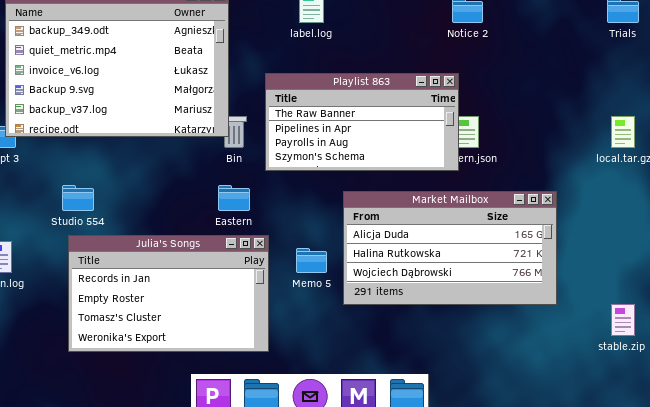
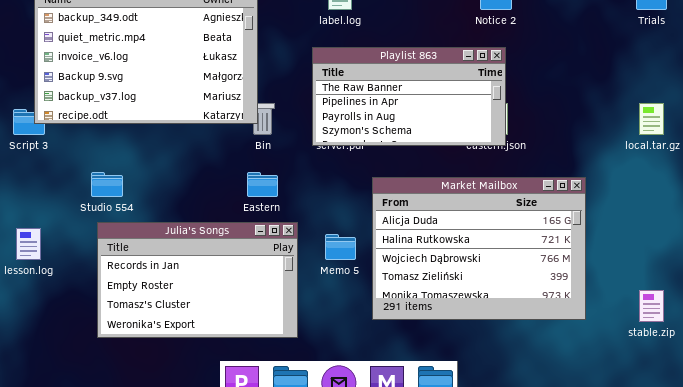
Playlist 863: [265,73,459,171] -> [312,47,506,146], moved
Market Mailbox: [343,191,557,305] -> [372,177,586,320], resized

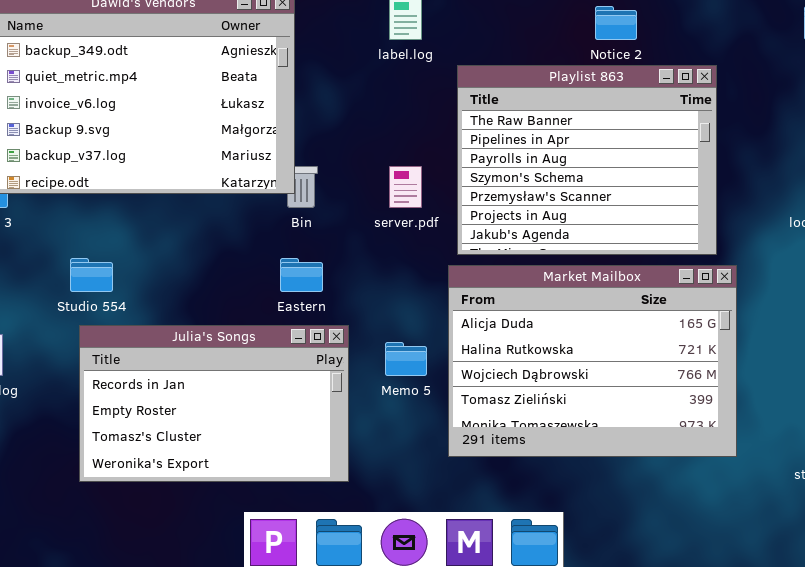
Playlist 863: [312,47,506,146] -> [457,65,717,255], moved, resized

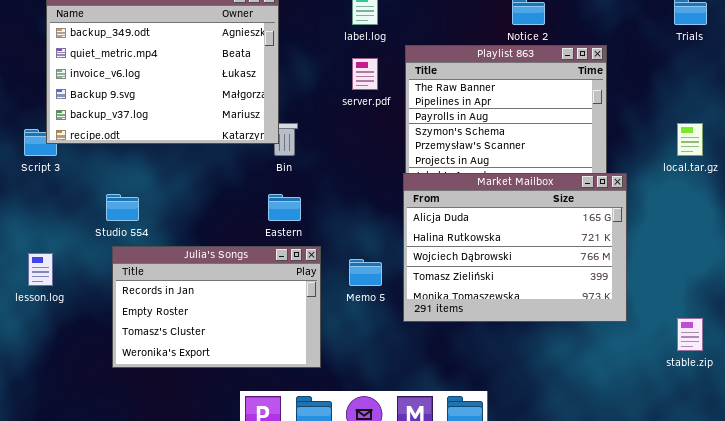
server.pdf: [389,166,422,208] -> [352,58,378,90], moved
Market Mailbox: [448,265,737,457] -> [403,173,627,322], moved

